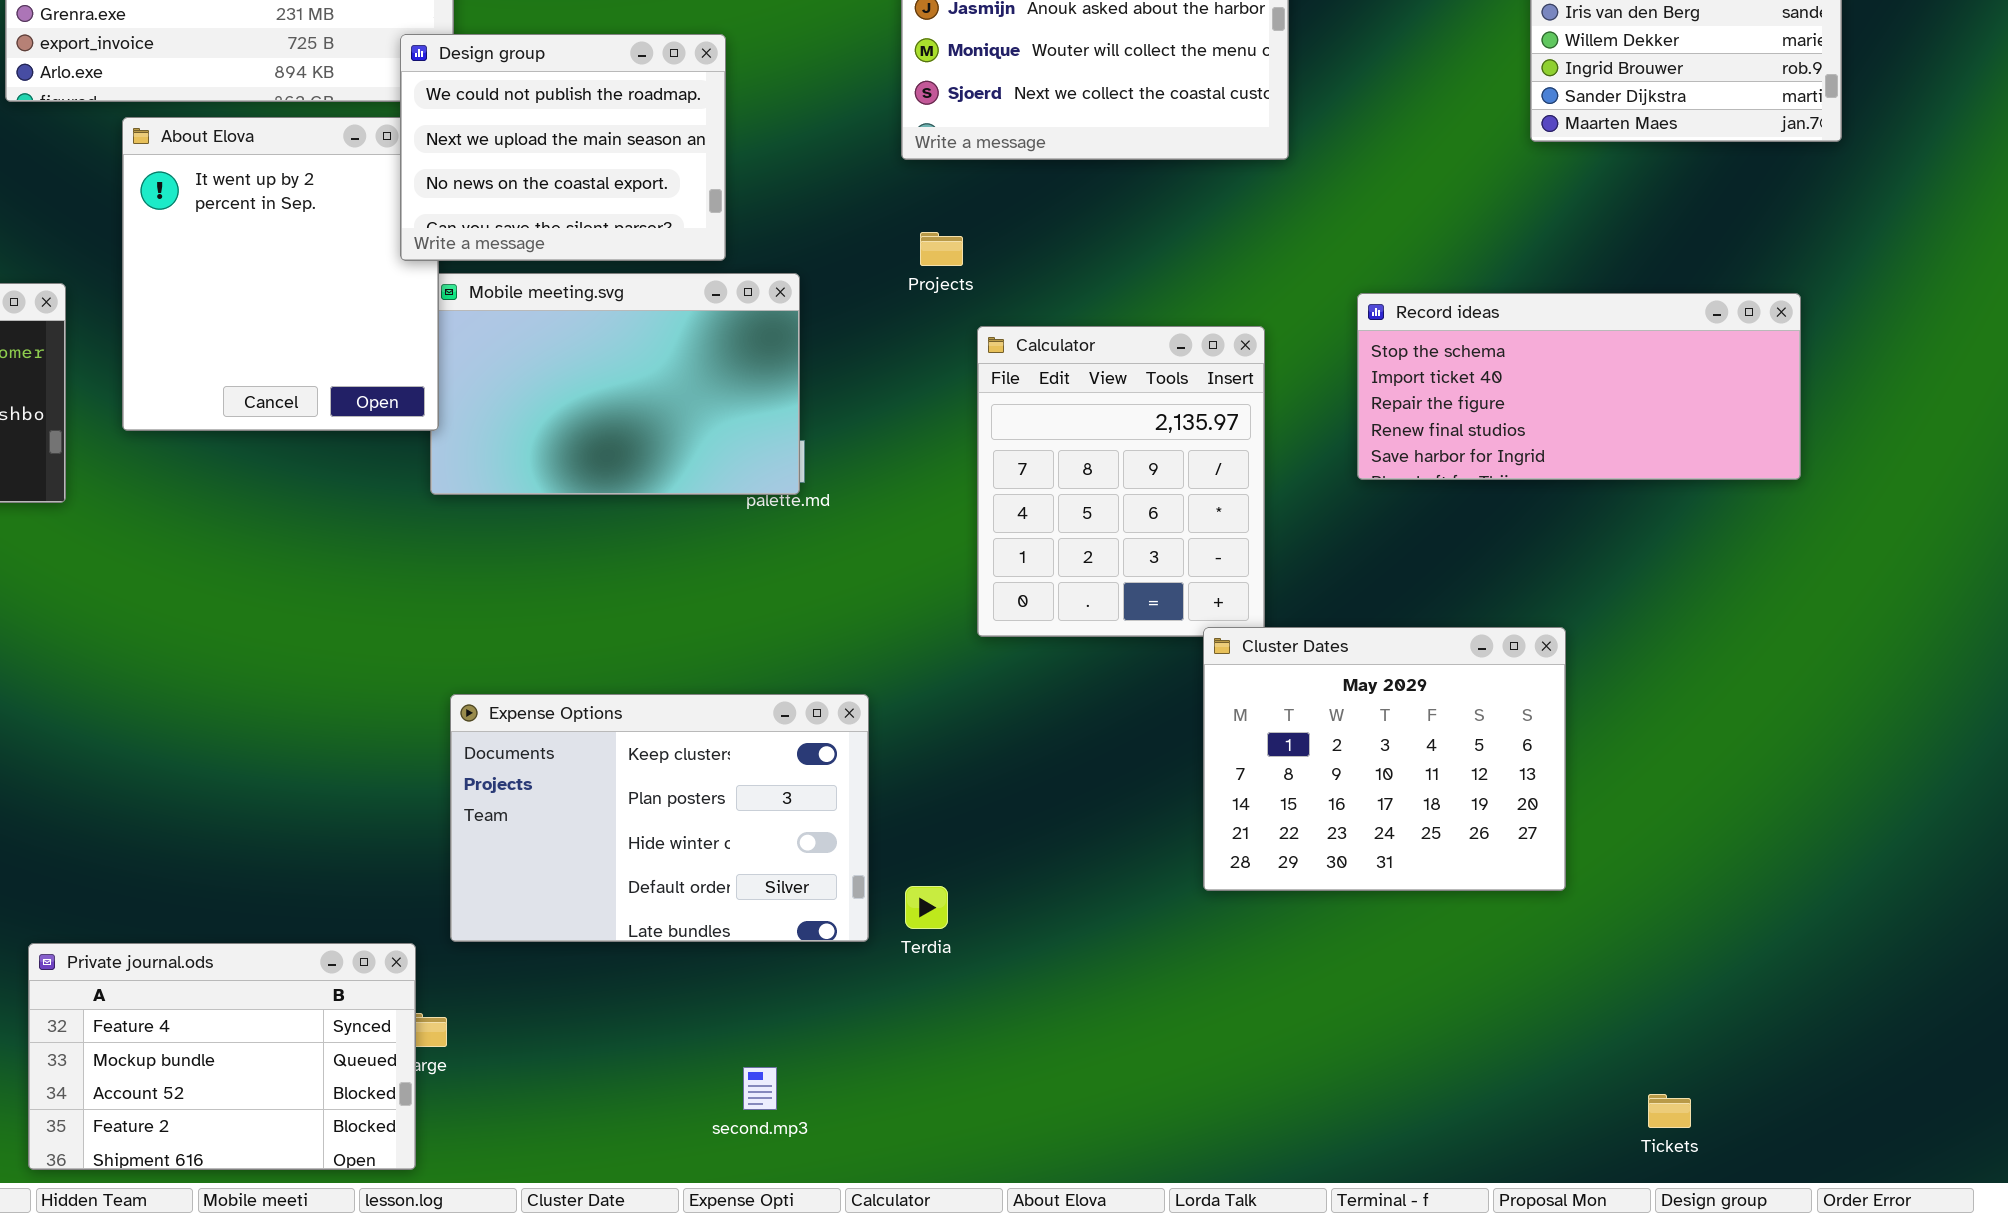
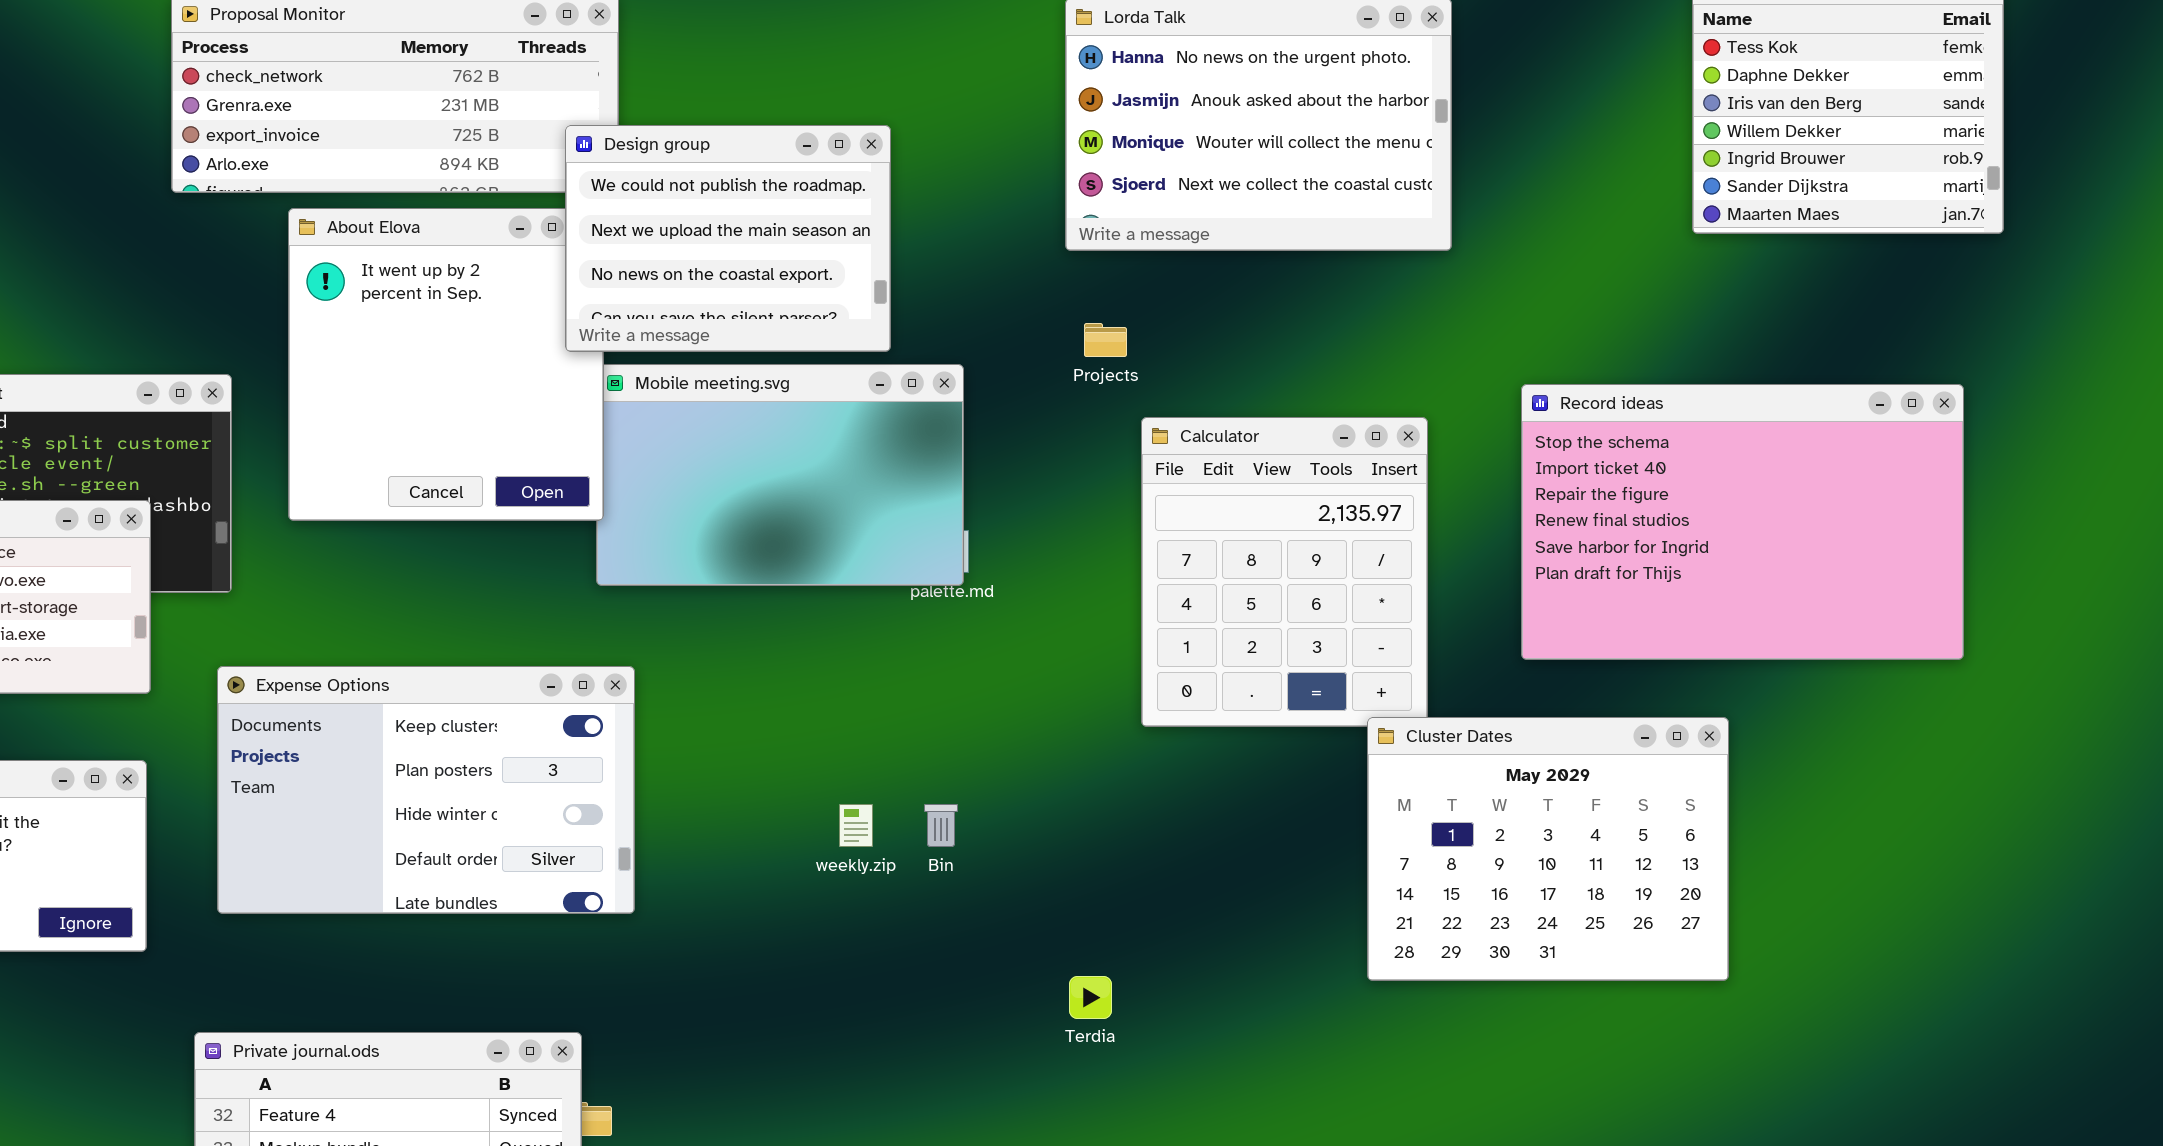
Record ideas: [1357,293,1801,480] -> [1521,384,1964,660], resized
Expense Options: [450,694,869,942] -> [217,666,635,914], moved

